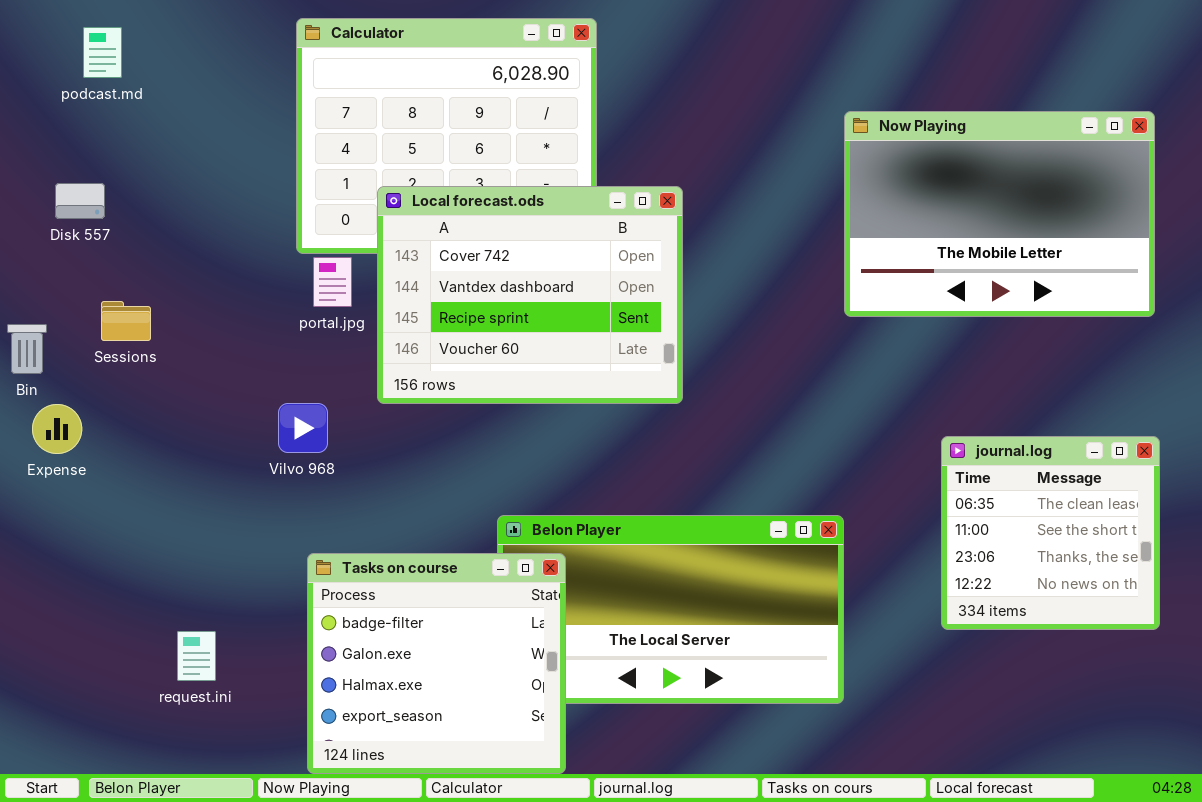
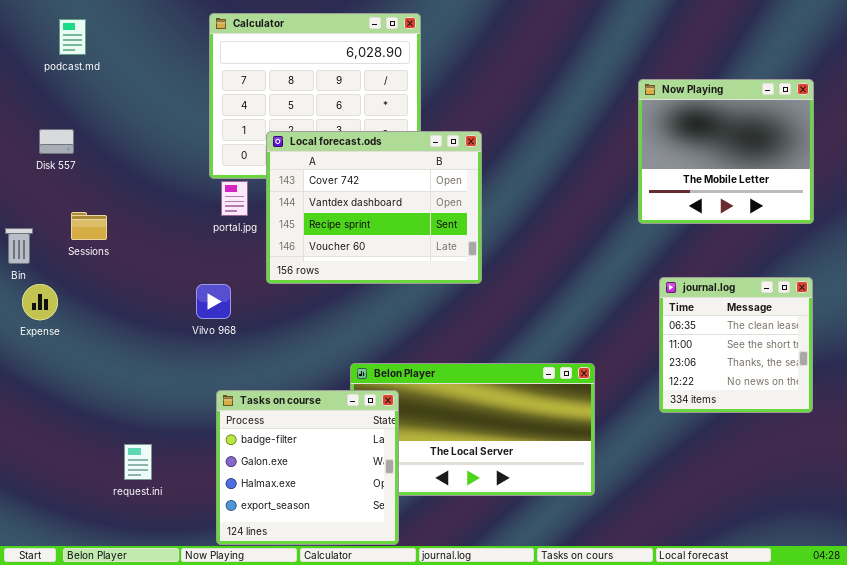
Now Playing: [844,111,1155,317] -> [638,79,814,224], resized
journal.log: [941,436,1160,630] -> [659,277,813,413], moved

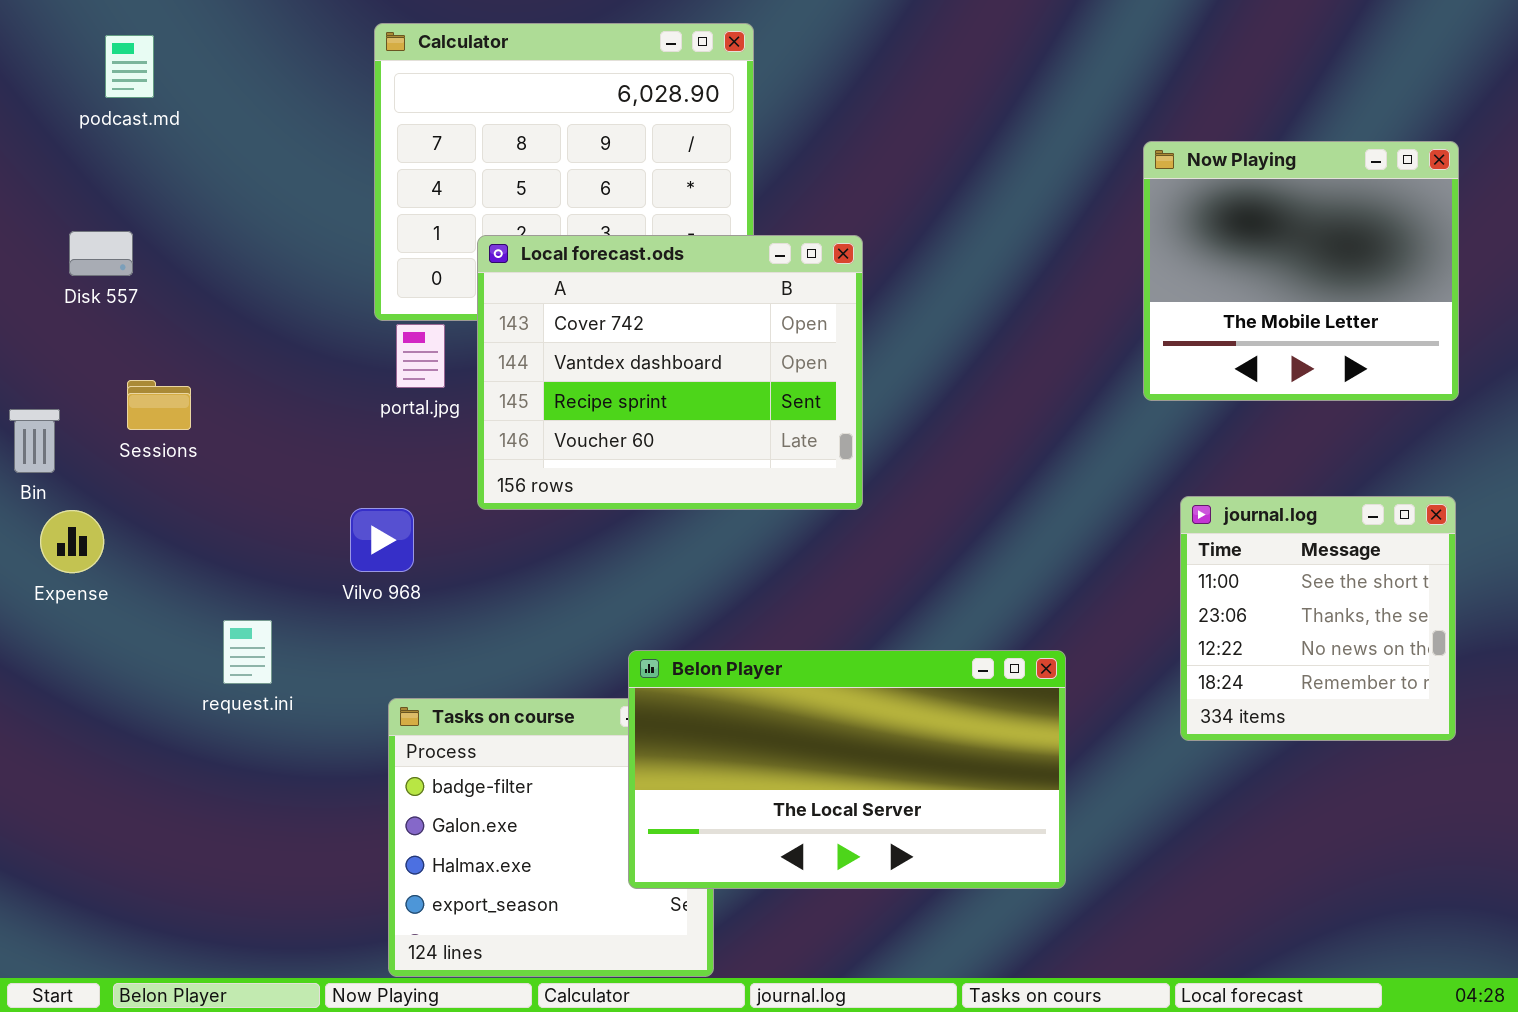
journal.log: [659,277,813,413] -> [1180,496,1456,741], scrolled down 1 row
Belon Player: [350,363,595,496] -> [628,650,1066,889], raised
request.ini: [124,444,152,480] -> [223,620,272,684], moved

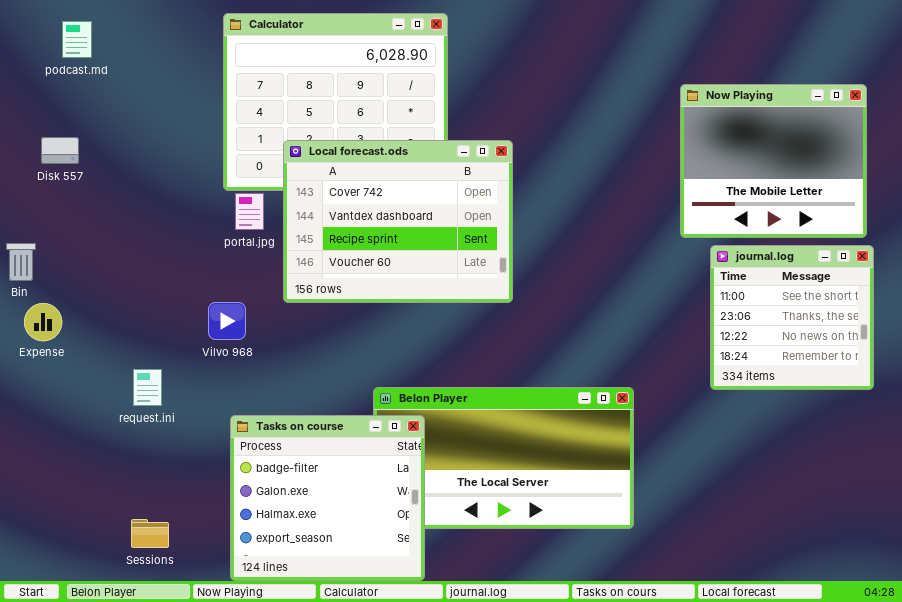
Sessions: [127,380,191,430] -> [131,519,169,548], moved
journal.log: [1180,496,1456,741] -> [710,245,874,390], moved
Tasks on course: [388,698,714,977] -> [230,415,425,581], raised

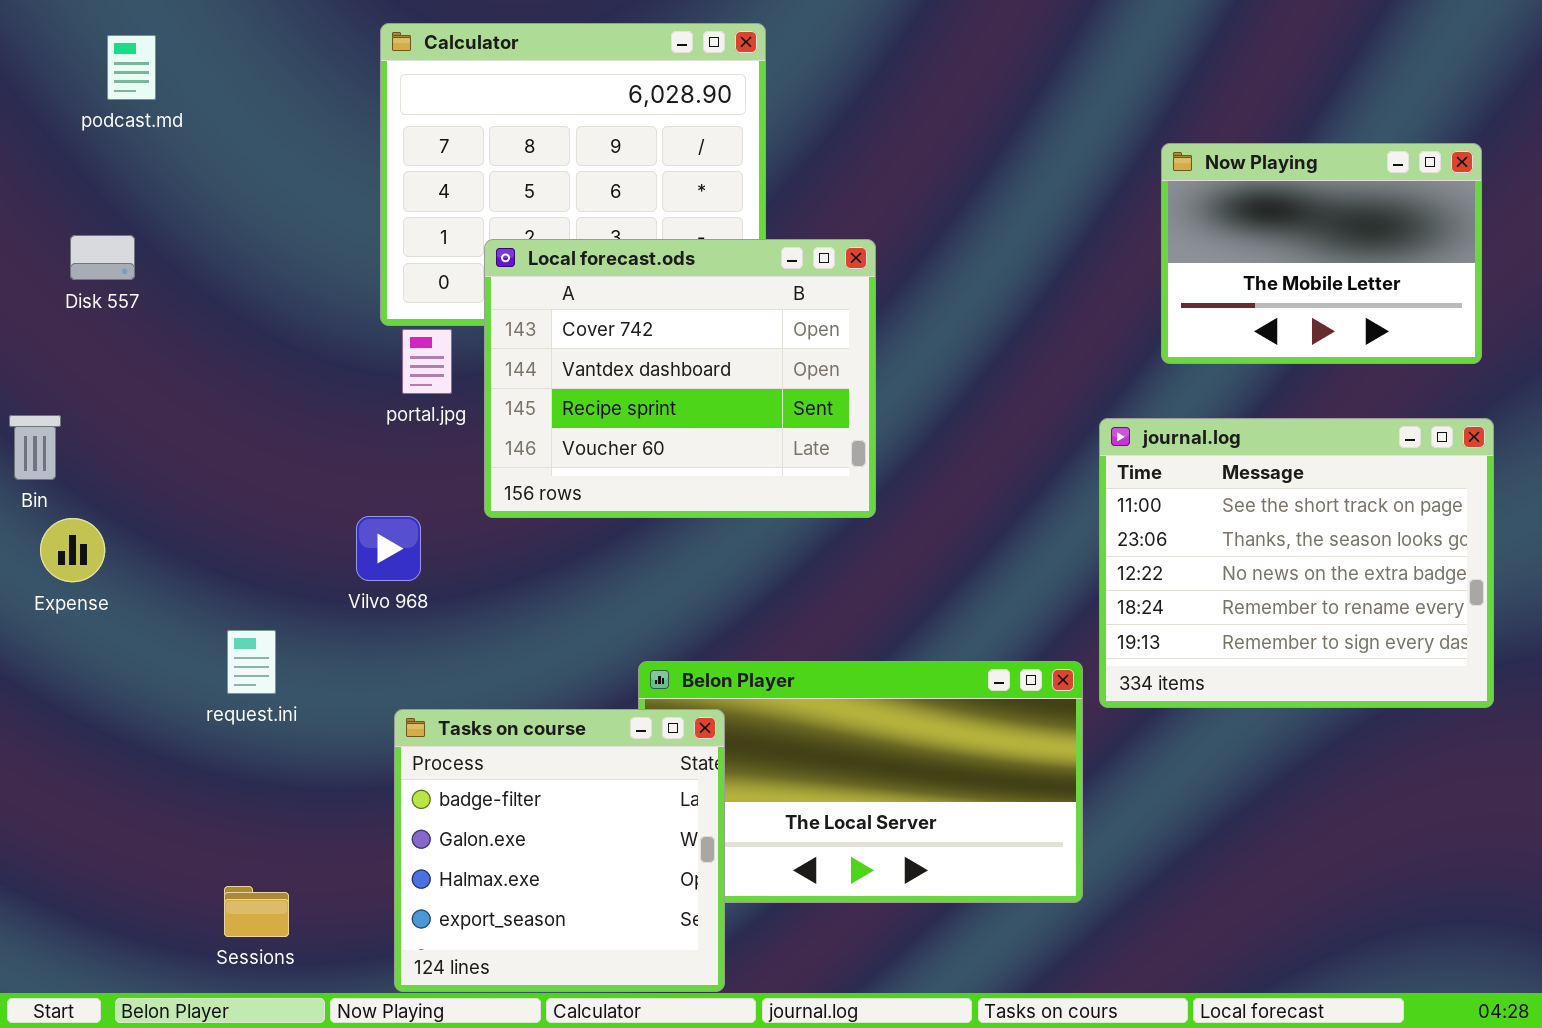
Now Playing: [680,84,867,238] -> [1161,143,1482,364], resized
journal.log: [710,245,874,390] -> [1099,418,1494,708], resized

